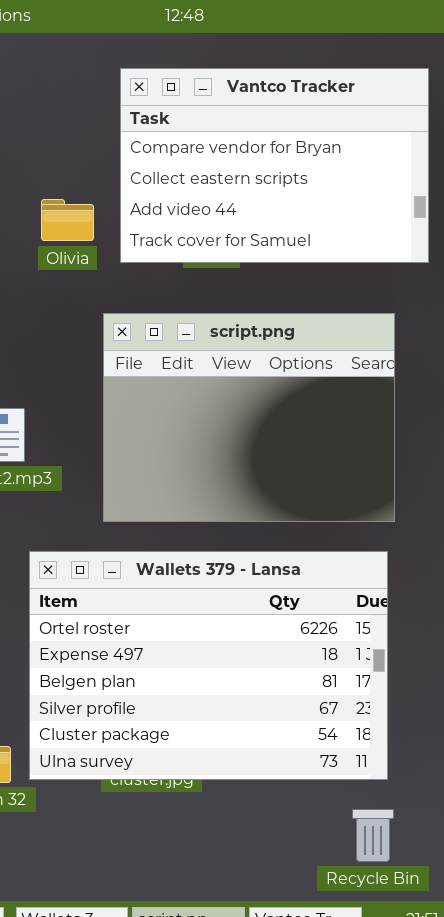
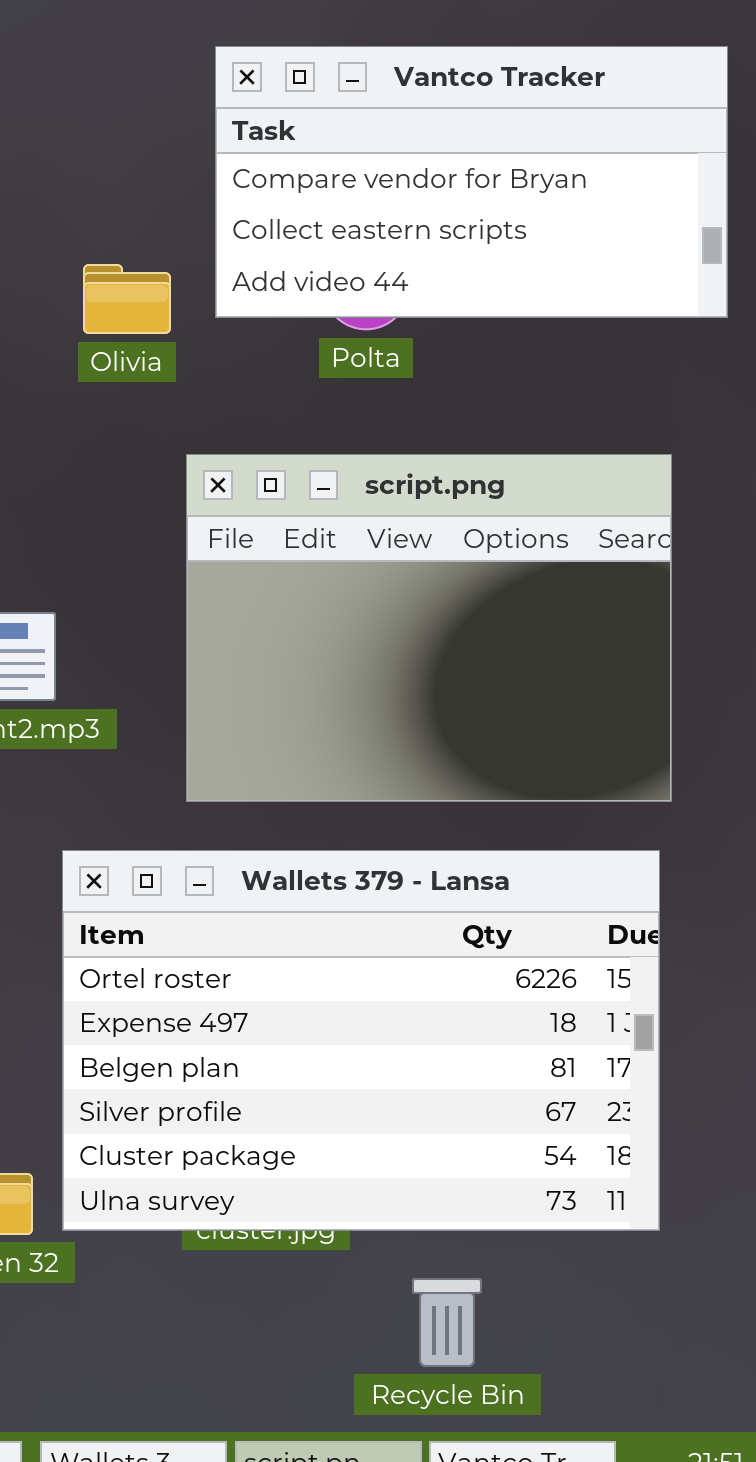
Vantco Tracker: [120,68,429,263] -> [215,46,728,318], resized
Recycle Bin: [352,809,394,862] -> [412,1278,482,1367], moved

